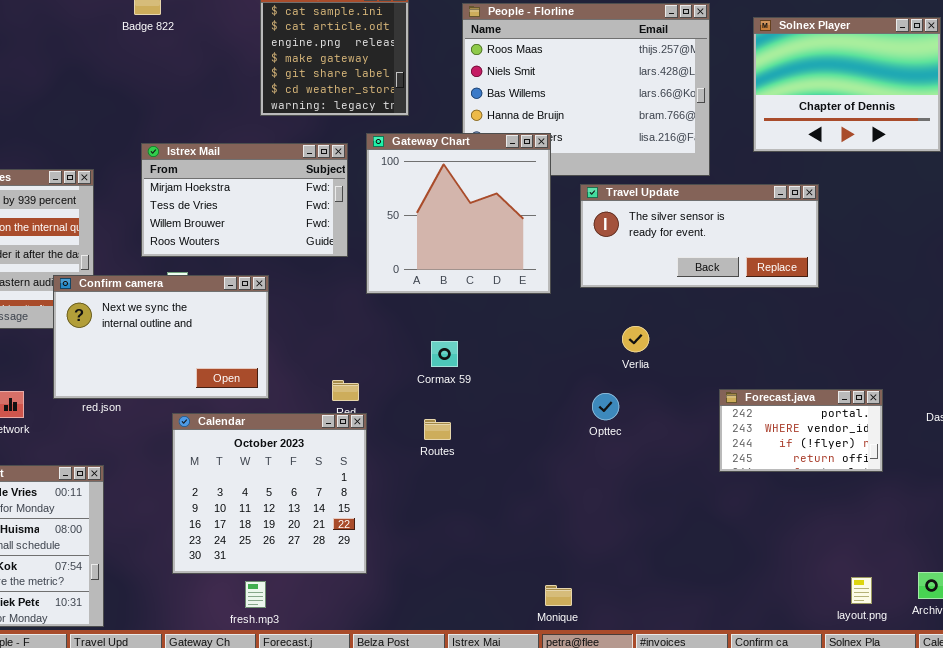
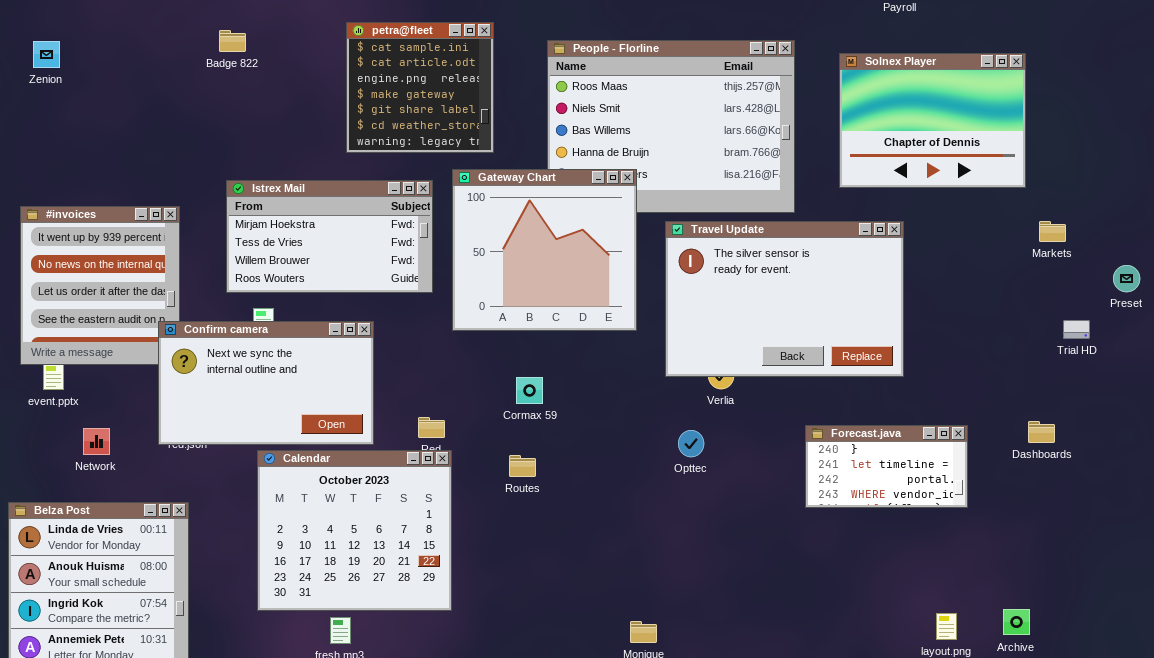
Travel Update: [580,184,819,288] -> [665,221,904,377], resized
Confirm camera: [53,275,269,399] -> [158,321,374,445], moved
Forecast.java: [719,389,883,472] -> [805,425,968,508], scrolled up 2 rows

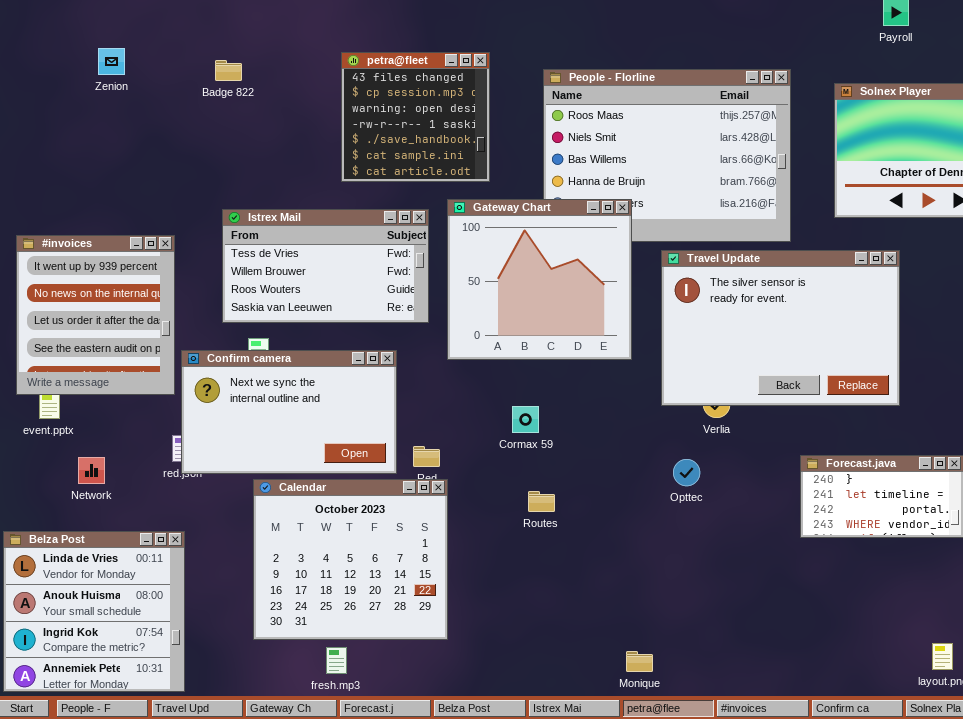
petra@fleet: [346,22,494,153] -> [341,52,490,182], scrolled up 5 rows
Zenion: [33,41,60,68] -> [98,48,125,75], moved
Istrex Mail: [226,180,433,293] -> [222,209,429,323], scrolled down 1 row
Confirm camera: [158,321,374,445] -> [181,350,397,474], moved
Routes: [509,455,536,477] -> [528,491,555,512], moved

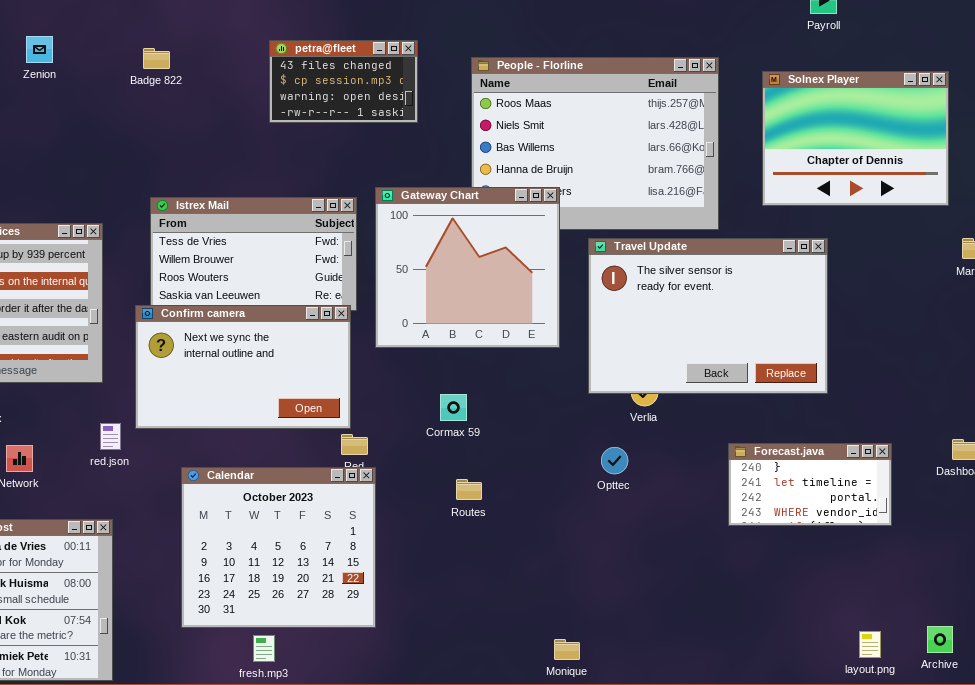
petra@fleet: [341,52,490,182] -> [269,40,418,123], resized
Confirm camera: [181,350,397,474] -> [135,305,351,429], moved

